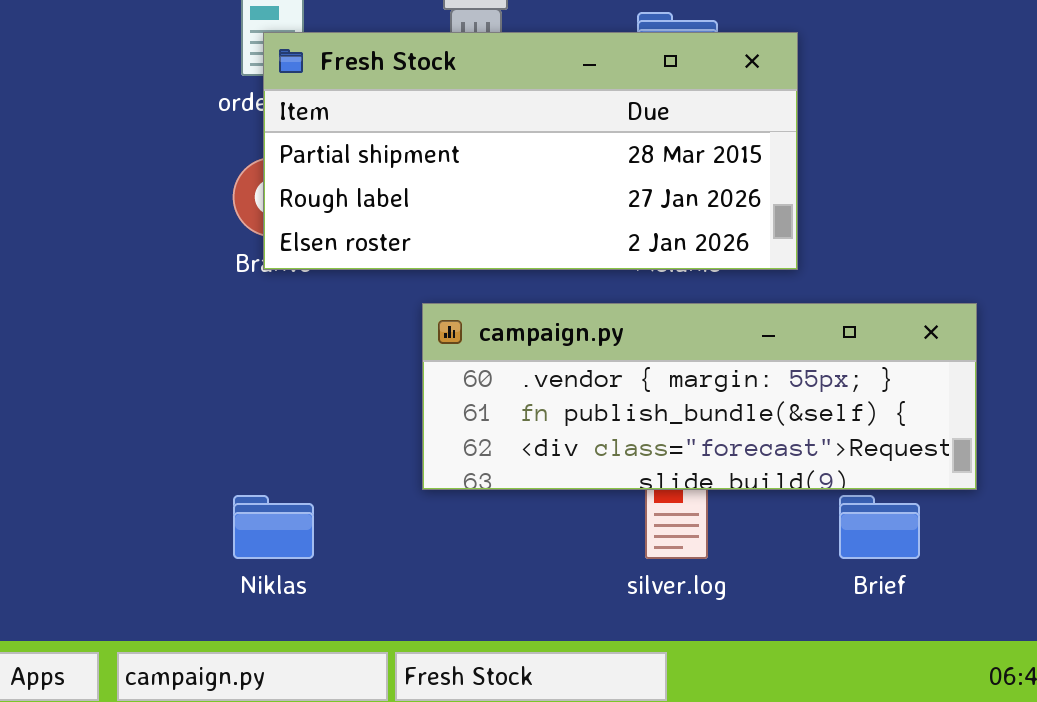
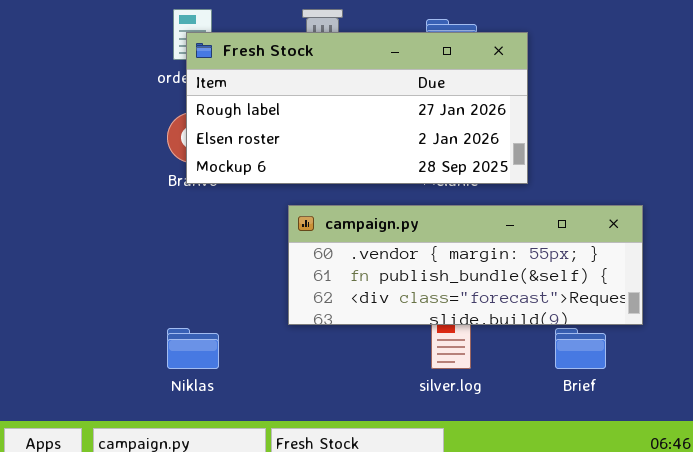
Fresh Stock: [263,32,798,270] -> [186,32,528,184], scrolled down 1 row

